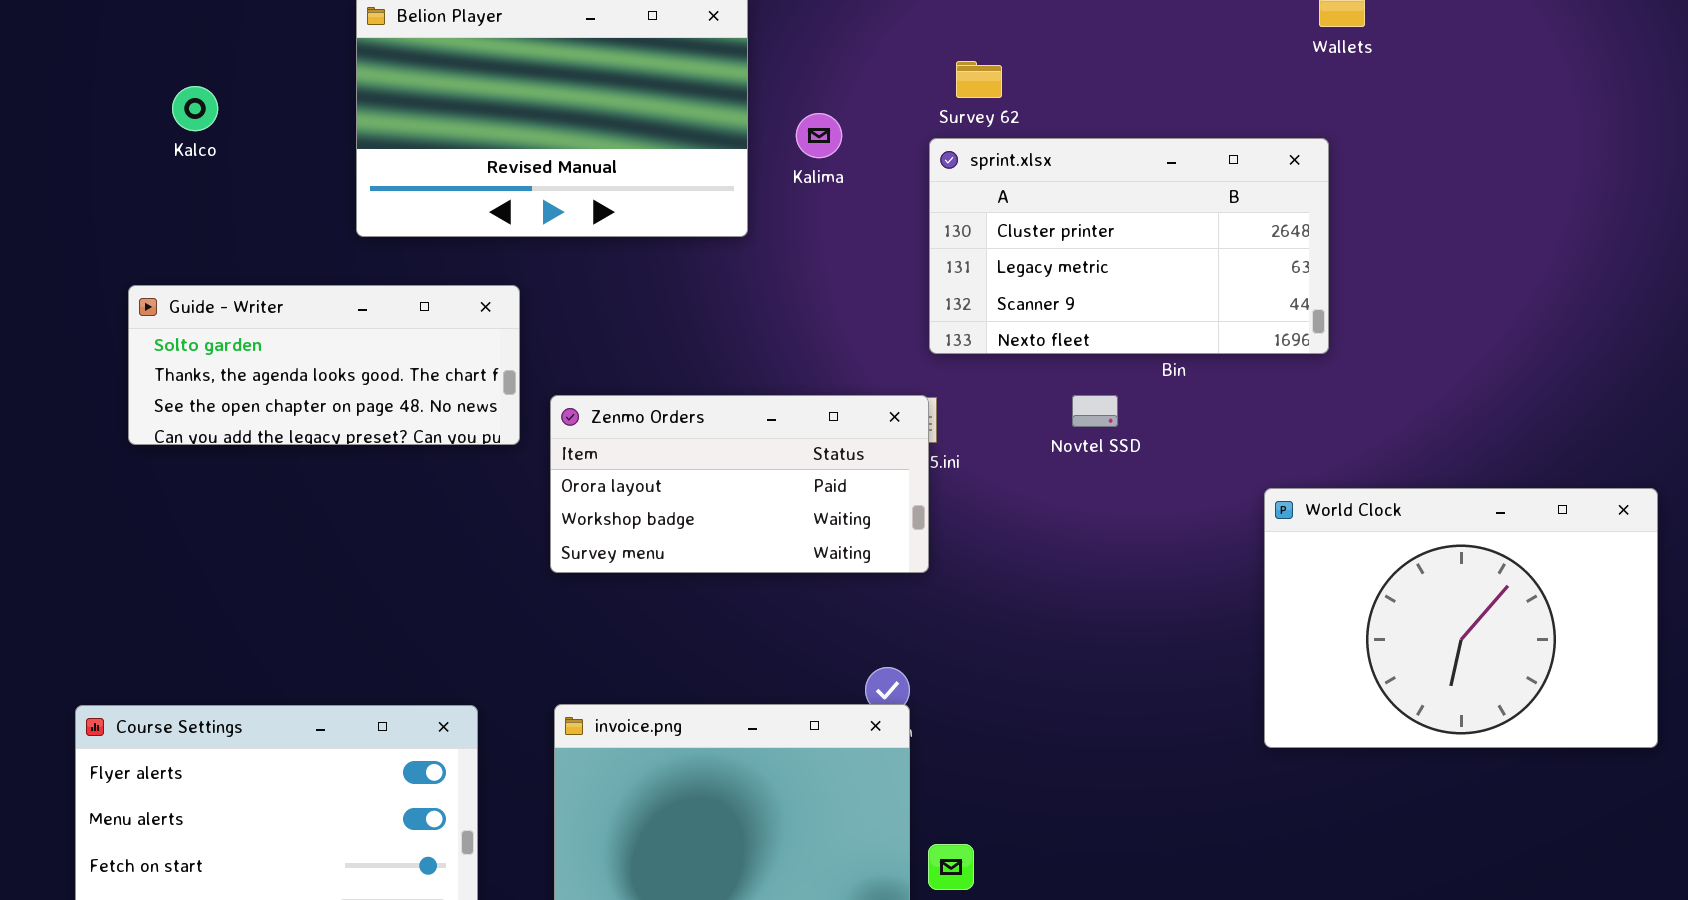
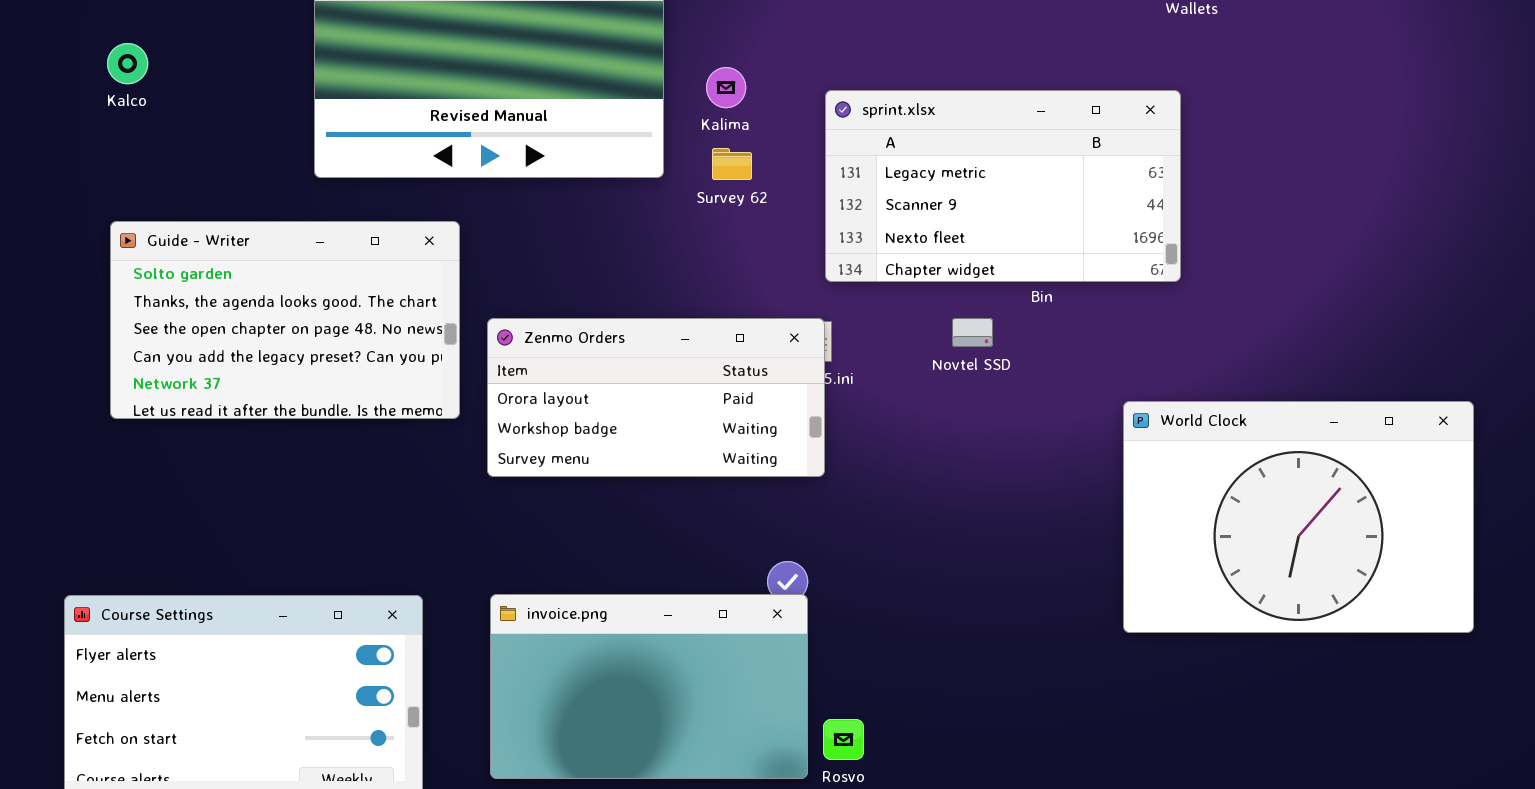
Survey 62: [956,61,1002,98] -> [712,148,752,180], moved
Kalco: [172,86,218,131] -> [107,43,148,84], moved
sprint.xlsx: [929,138,1329,354] -> [825,90,1181,282], scrolled down 1 row
Guide - Writer: [128,285,520,445] -> [110,221,460,419], resized

